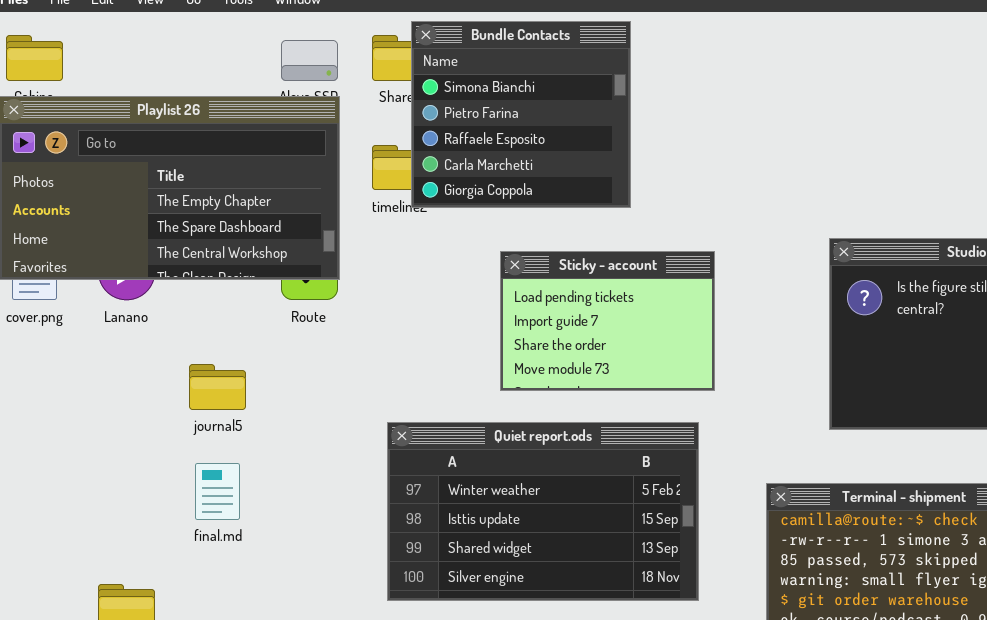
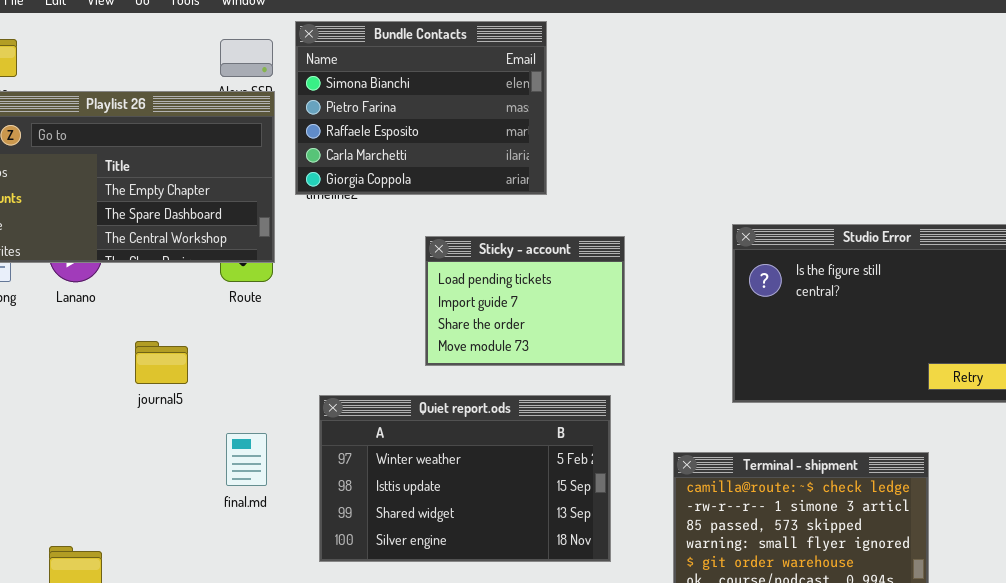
Bundle Contacts: [411,21,631,208] -> [295,21,547,195], resized
final.md: [195,463,240,520] -> [226,433,267,486], moved

